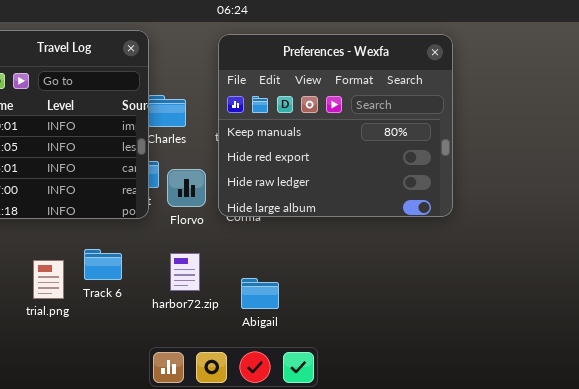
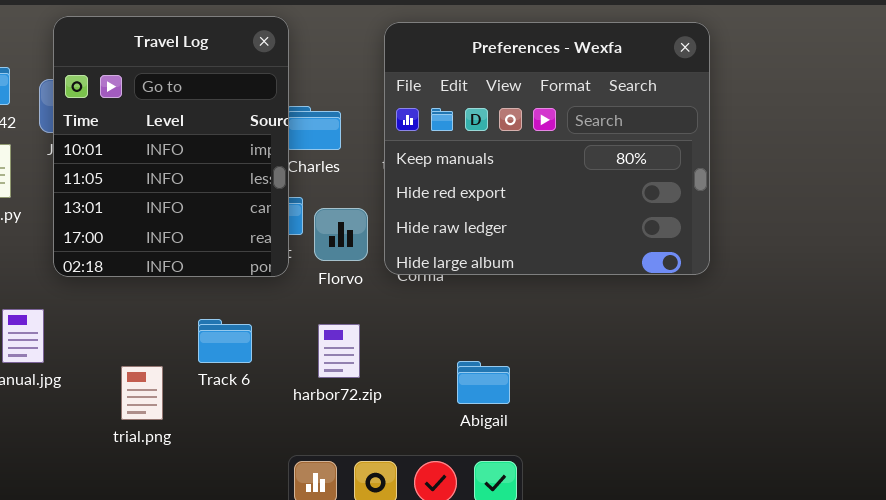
trial.png: [33,260,64,299] -> [121,366,163,420], moved
Abigail: [241,278,279,309] -> [457,361,510,404], moved

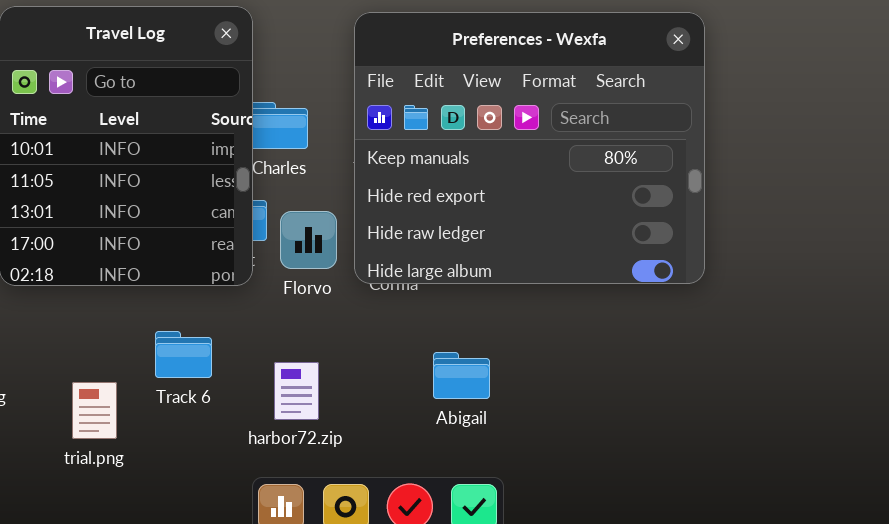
harbor72.zip: [318,324,360,378] -> [274,362,319,420], moved
Abigail: [457,361,510,404] -> [433,352,490,399], moved

